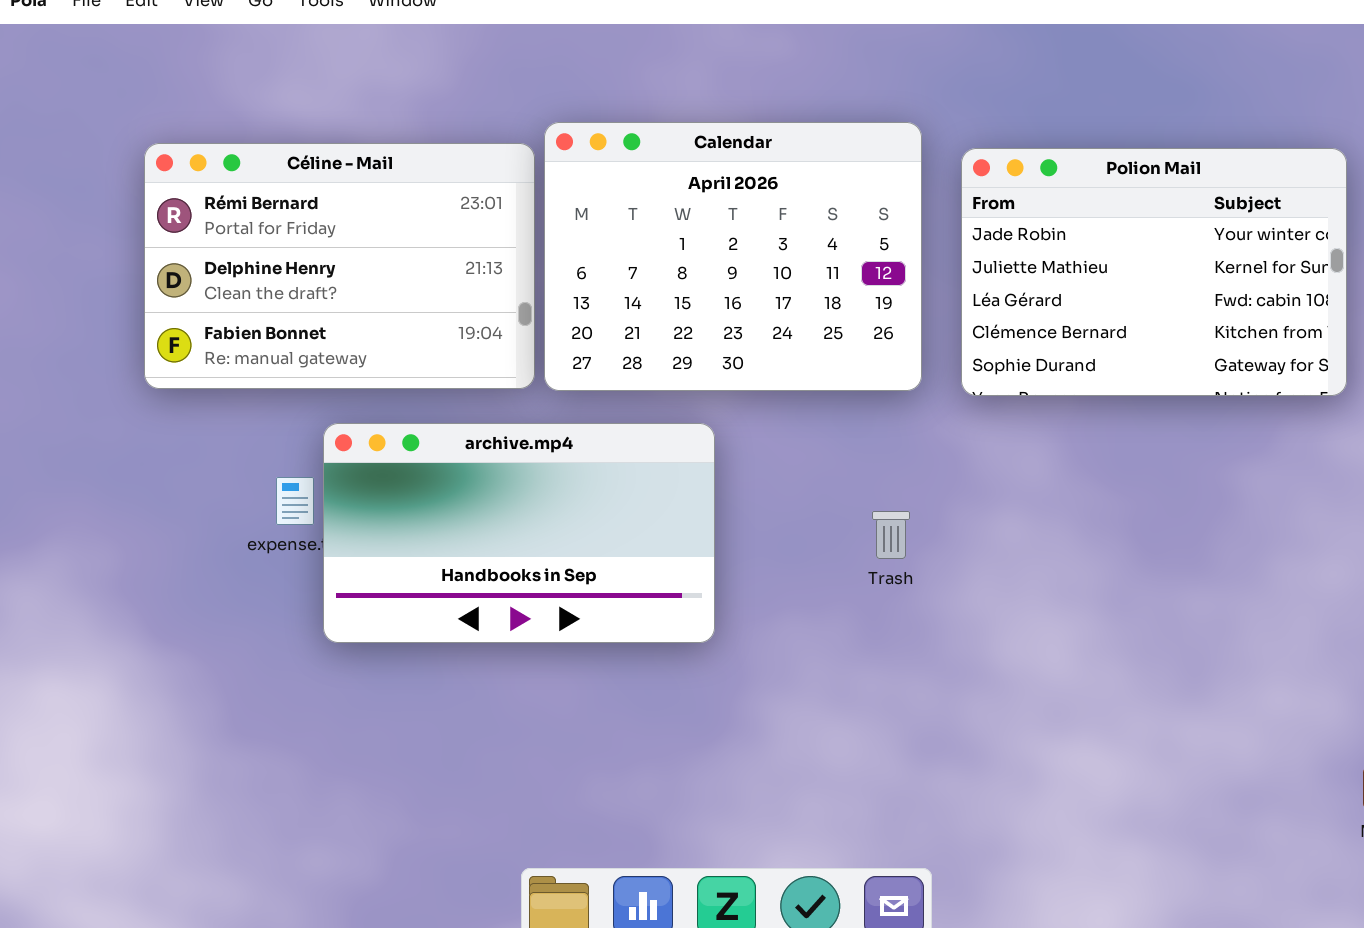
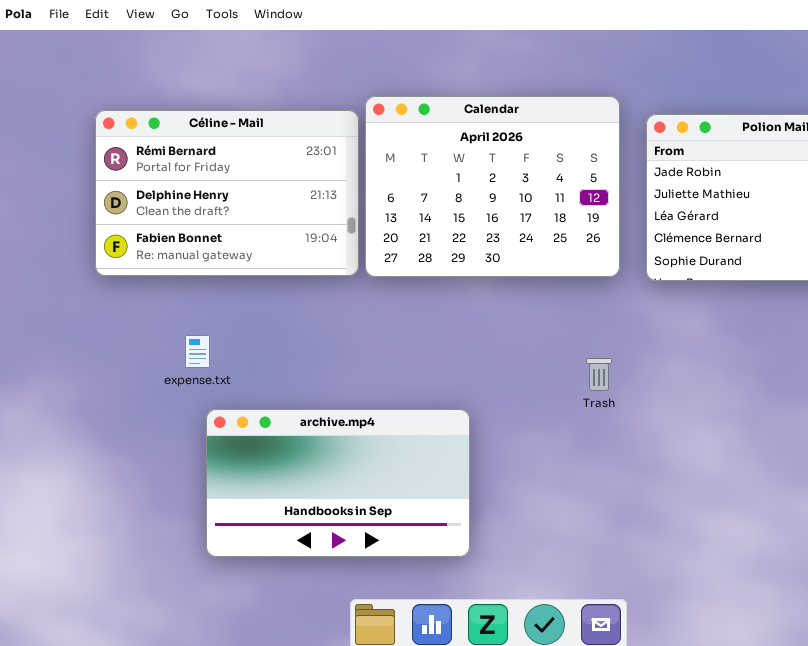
archive.mp4: [323,423,715,643] -> [206,409,470,557], moved

